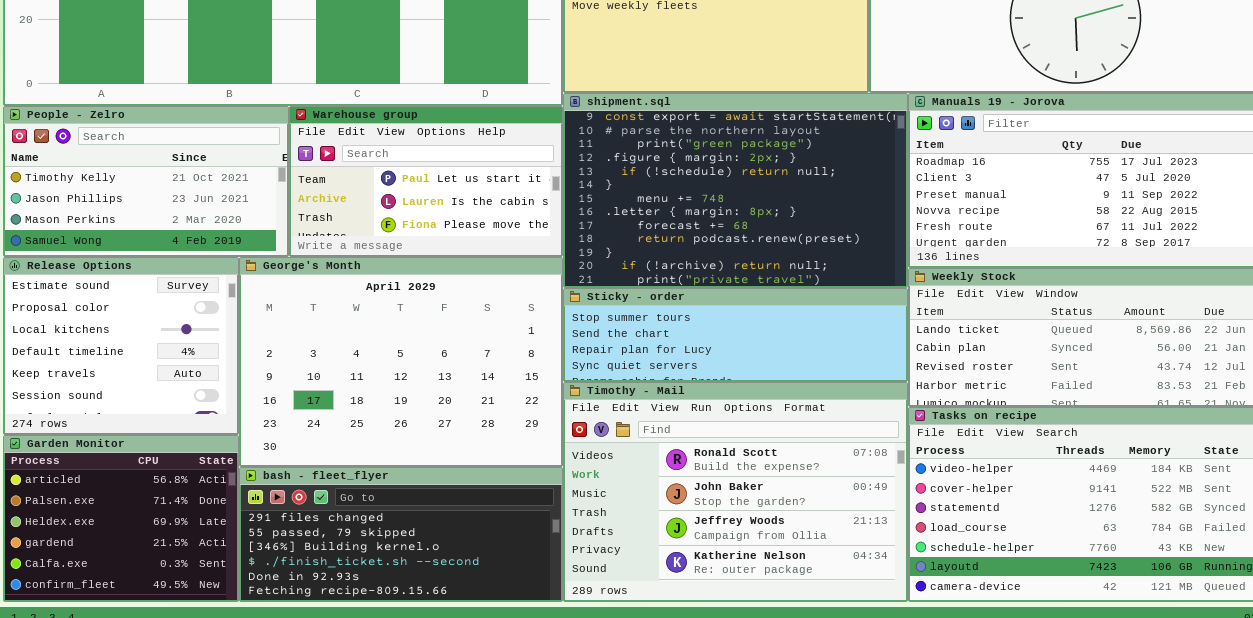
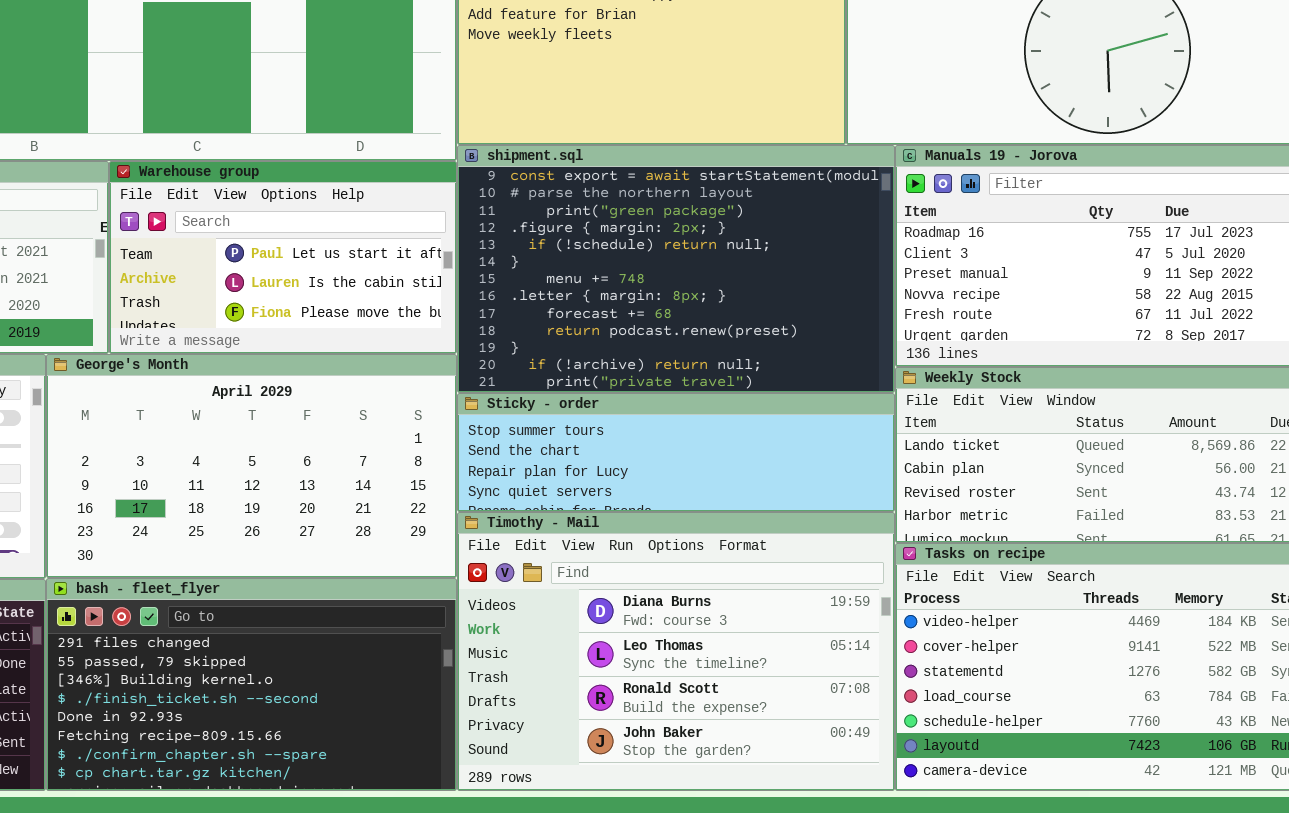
George's Month: [239,257,563,467] -> [46,354,457,578], resized
Timothy - Mail: [563,382,908,602] -> [457,512,895,791], scrolled up 2 rows
bash - fleet_flyer: [239,467,563,602] -> [46,578,457,791], resized

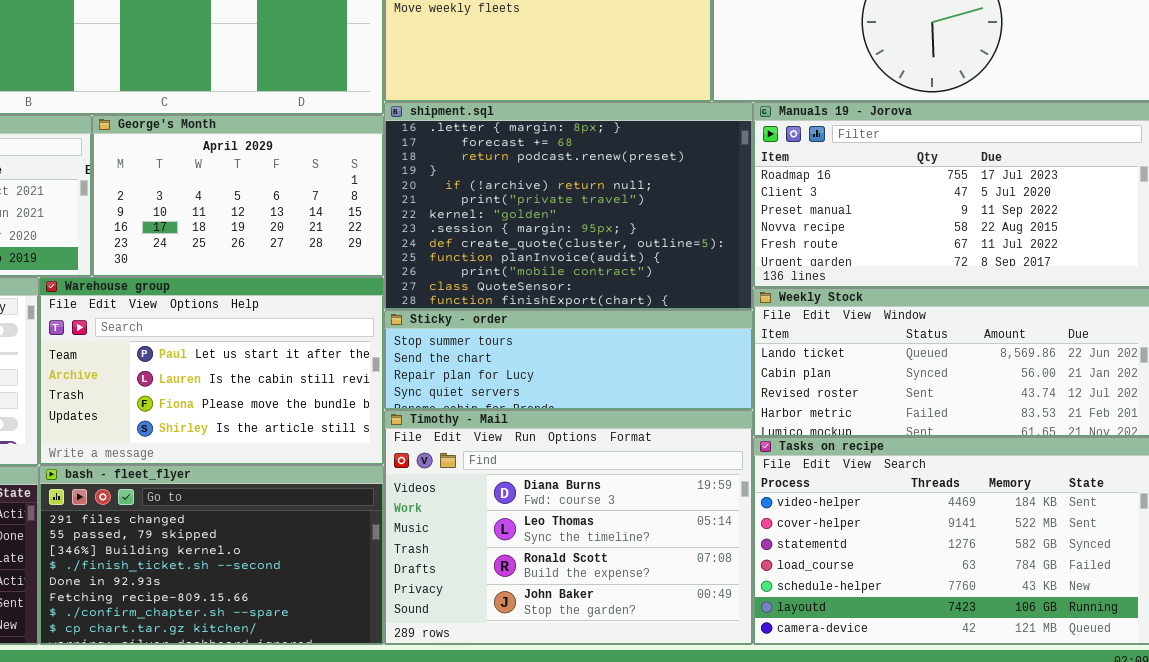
shipment.sql: [457,145,895,393] -> [384,102,753,310], scrolled down 7 rows
Warehouse group: [109,161,457,354] -> [39,277,384,465], moved, resized
George's Month: [46,354,457,578] -> [92,115,384,277], moved, resized

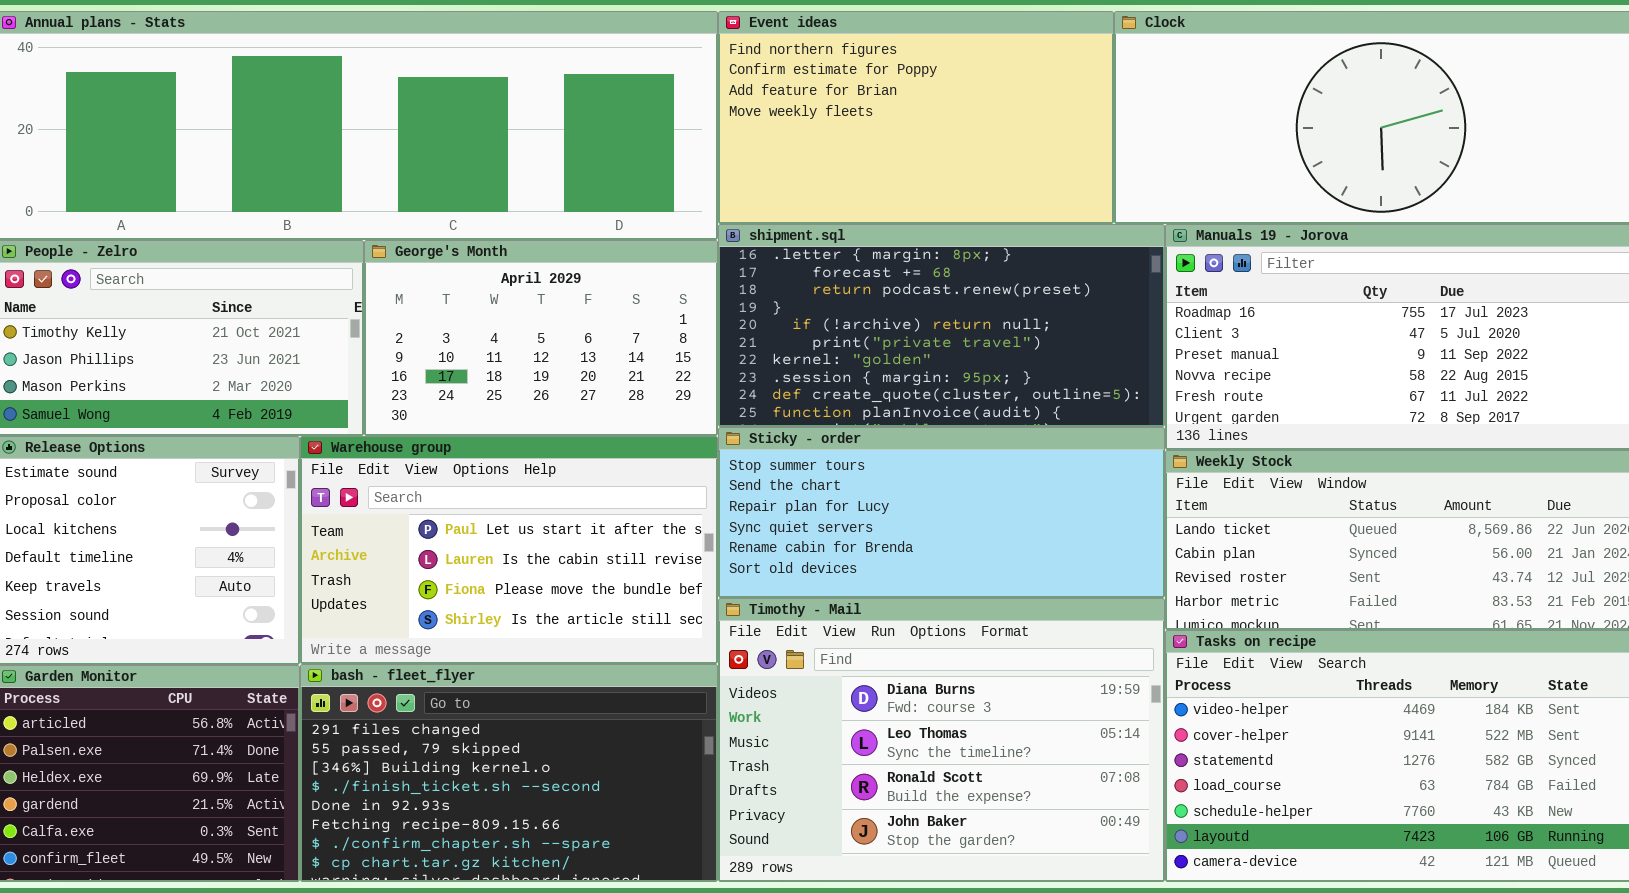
shipment.sql: [384,102,753,310] -> [718,224,1165,427], resized
Sticky - order: [384,310,753,410] -> [718,427,1165,598], resized

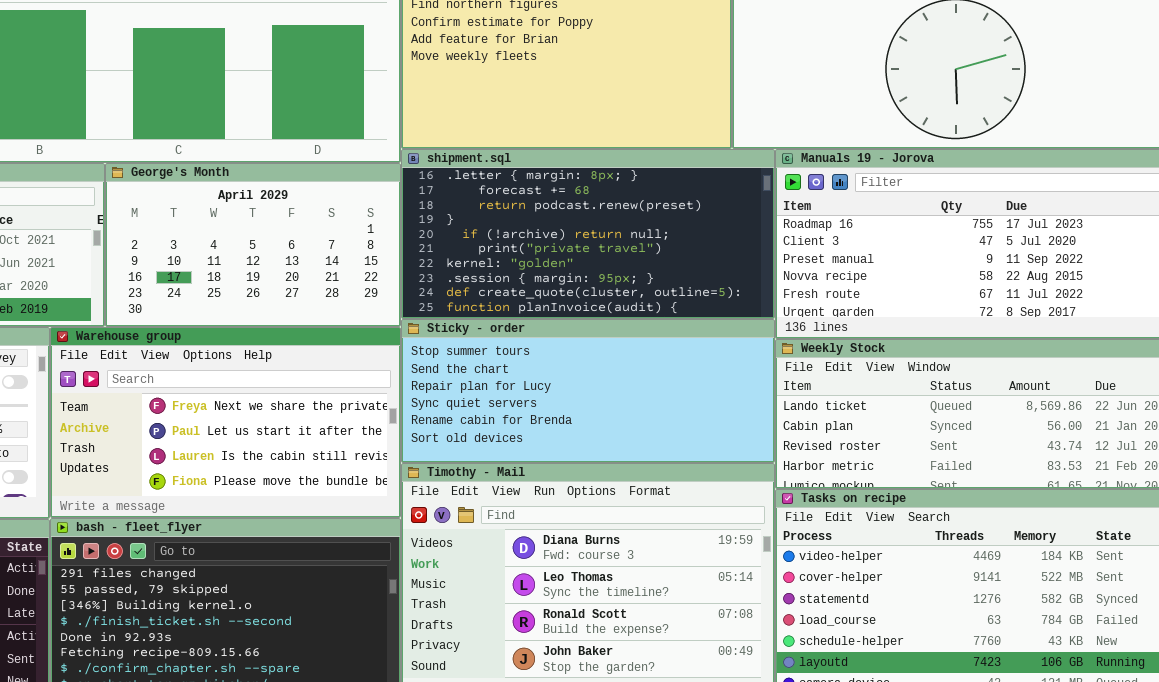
Warehouse group: [300,436,718,664] -> [50,327,401,518], scrolled up 1 row

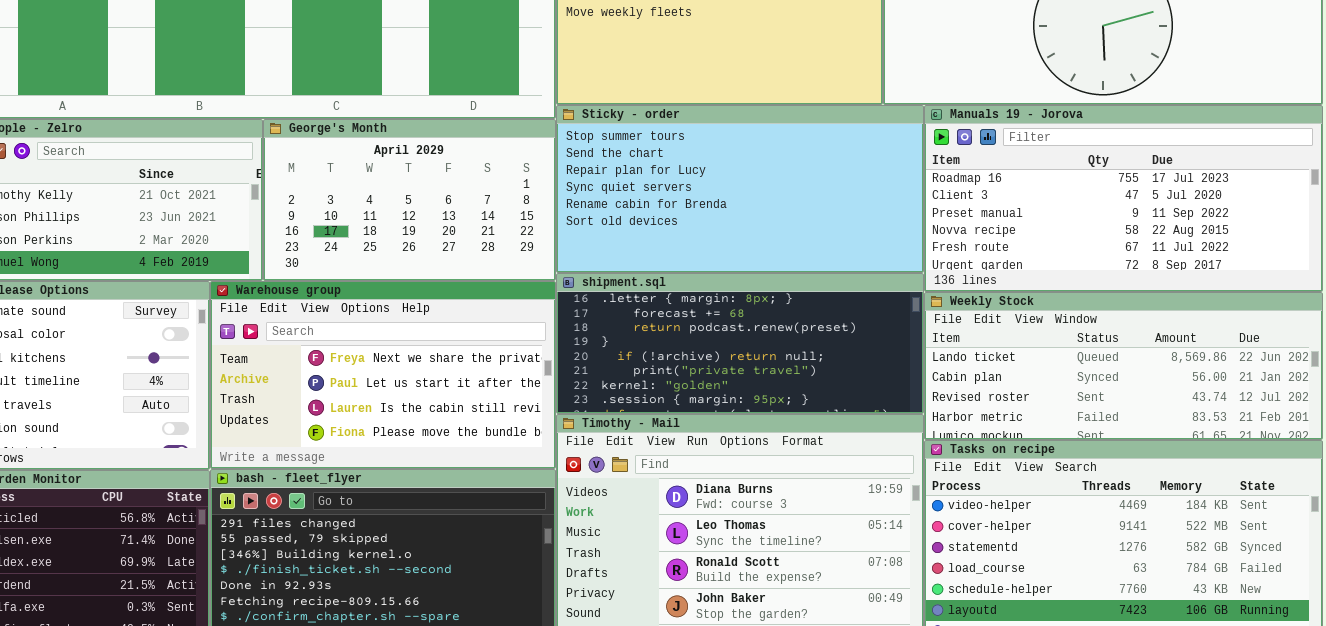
shipment.sql: [401,149,775,319] -> [556,273,924,414], moved, resized
Sticky - order: [401,319,775,463] -> [556,105,924,273], moved, resized

